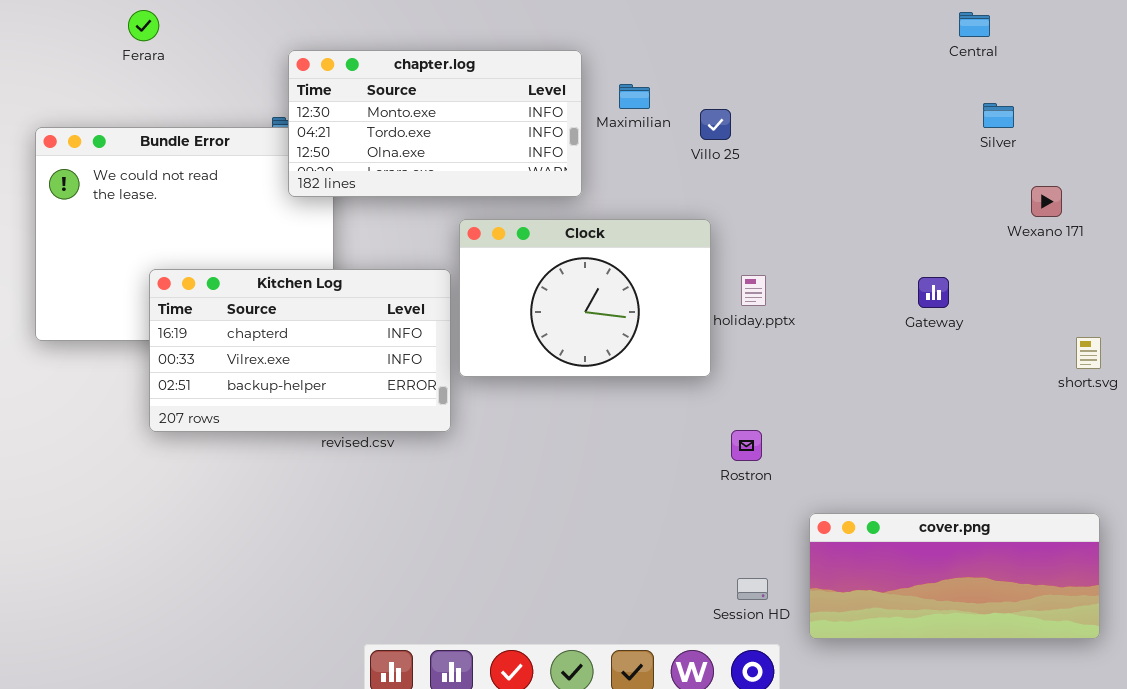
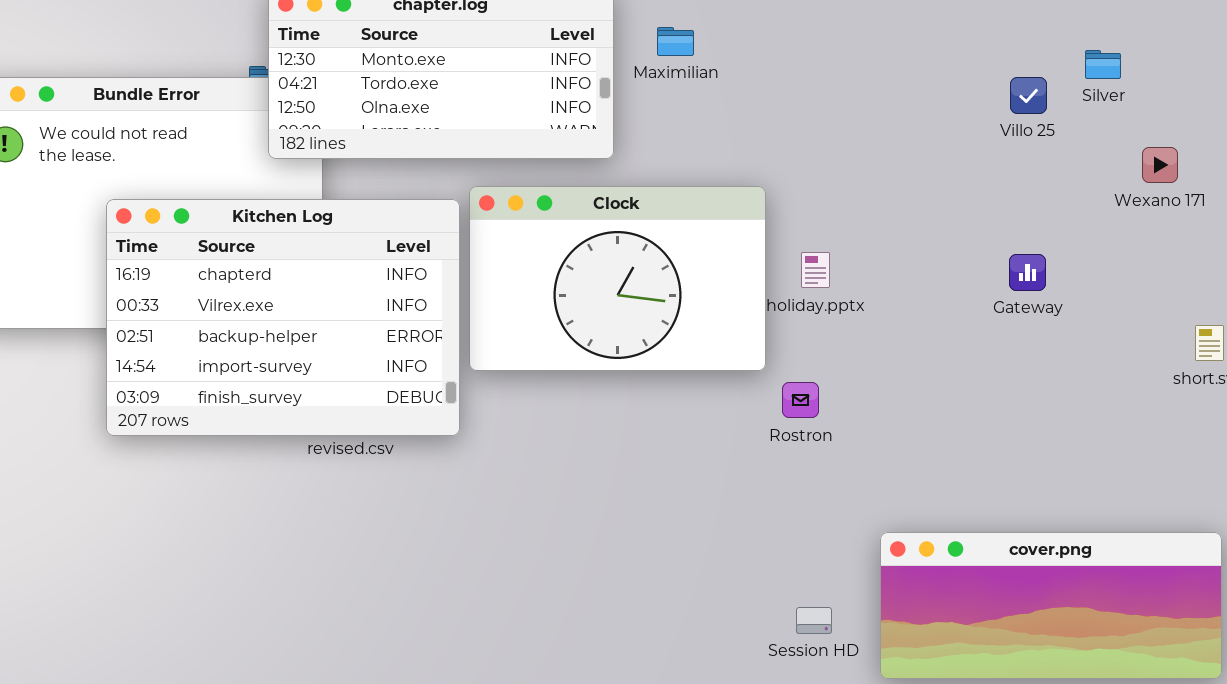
Villo 25: [700,109,731,140] -> [1010,77,1047,114], moved
Kitchen Log: [149,269,451,432] -> [106,199,460,436], resized
Rostron: [731,430,762,461] -> [782,382,819,418], moved

